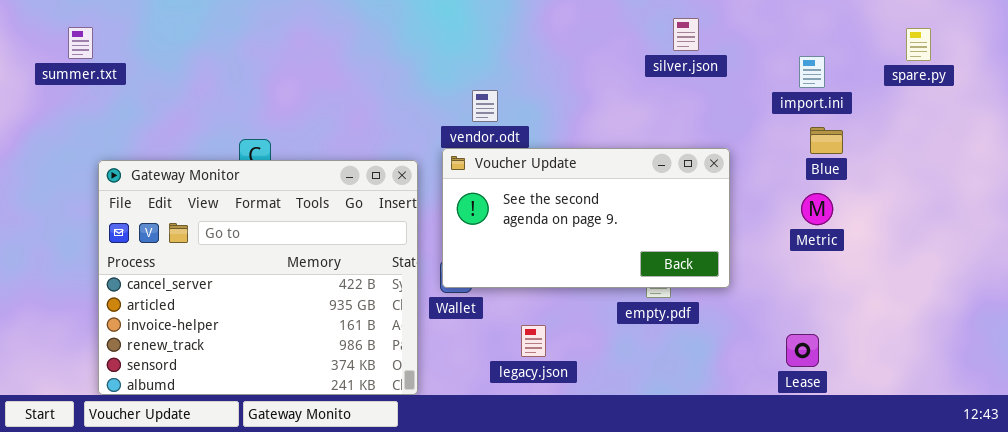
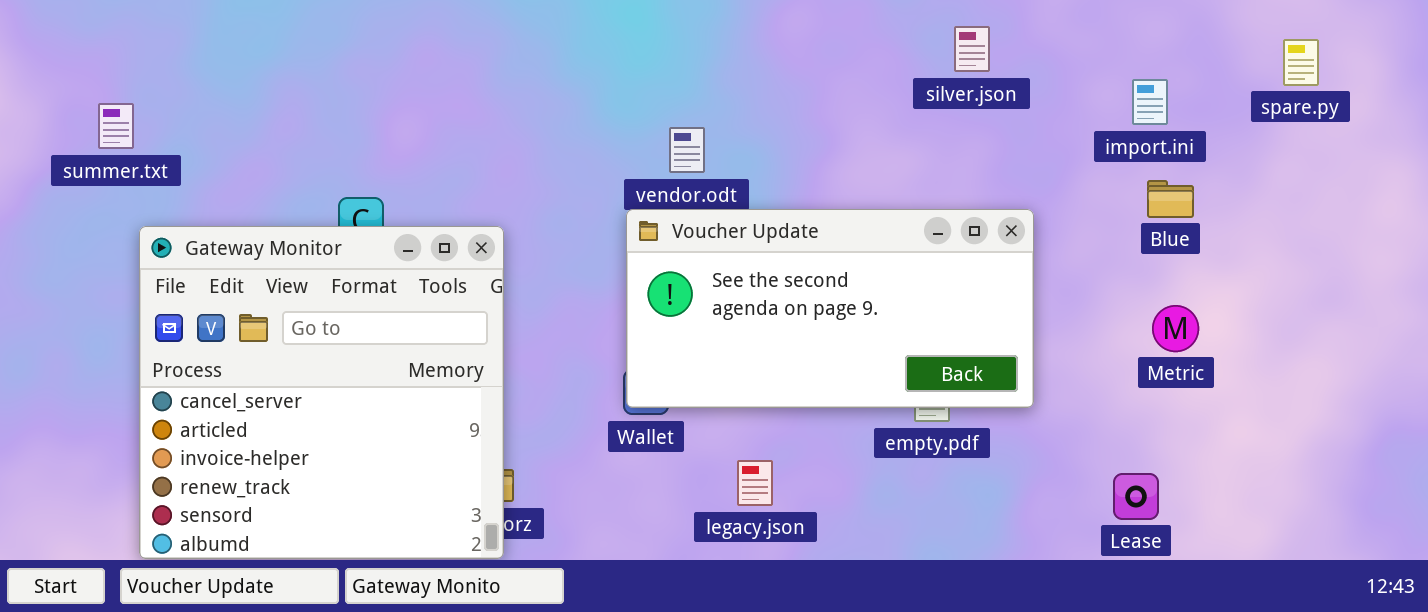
summer.txt: [68,27,93,59] -> [98,103,134,149], moved
Gateway Monitor: [98,160,418,395] -> [139,226,504,559], resized
Metric: [801,193,833,225] -> [1152,305,1199,352], moved

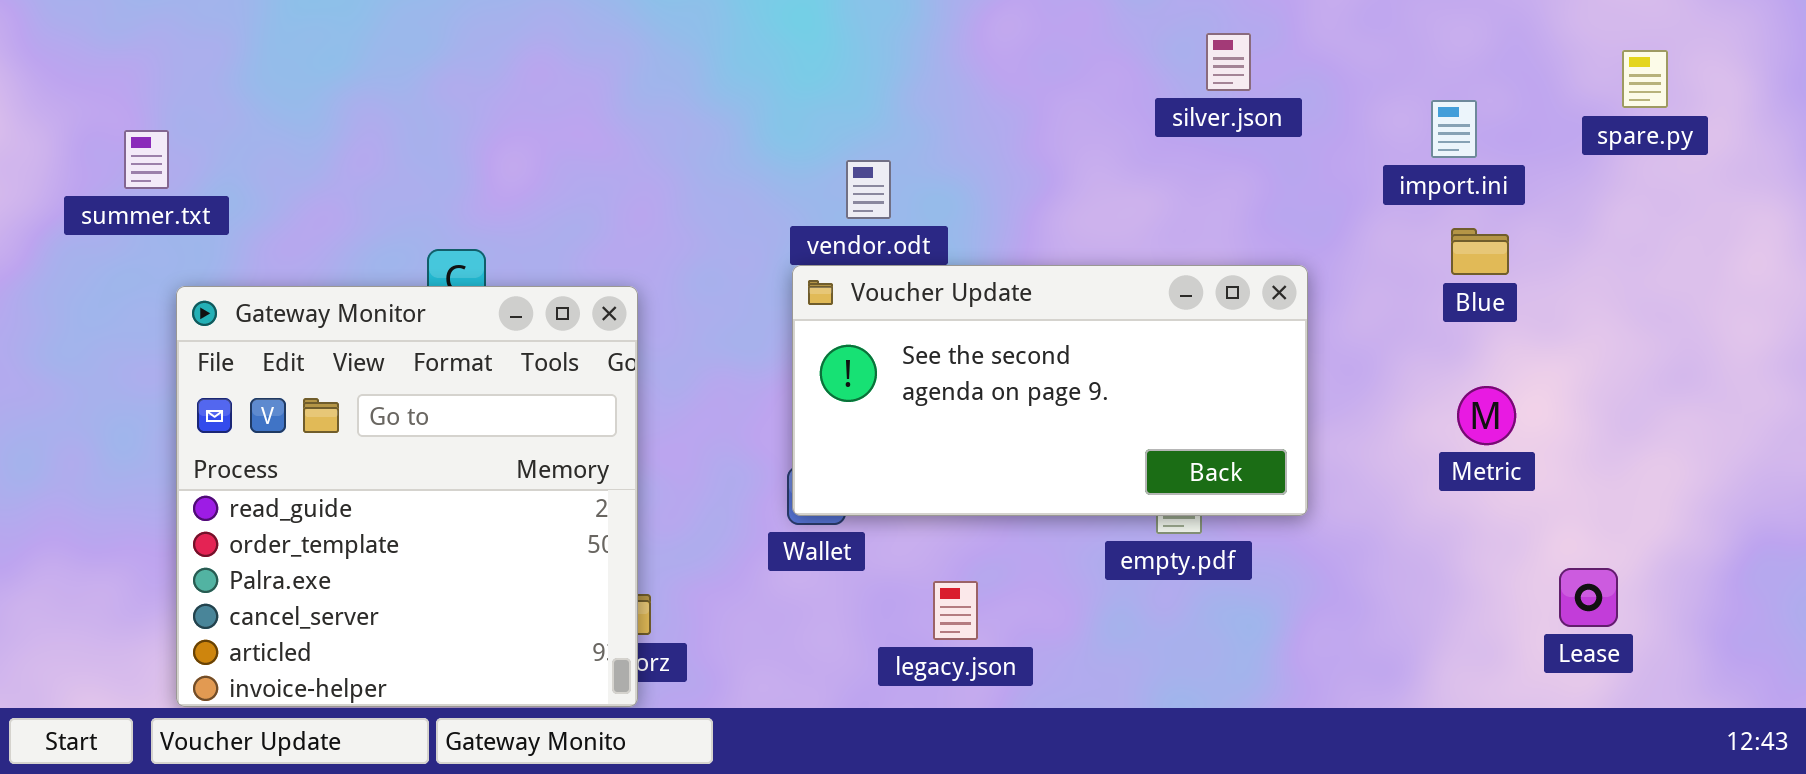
Gateway Monitor: [139,226,504,559] -> [176,286,638,707], scrolled up 3 rows
Lease: [1113,473,1159,520] -> [1559,568,1618,627], moved

